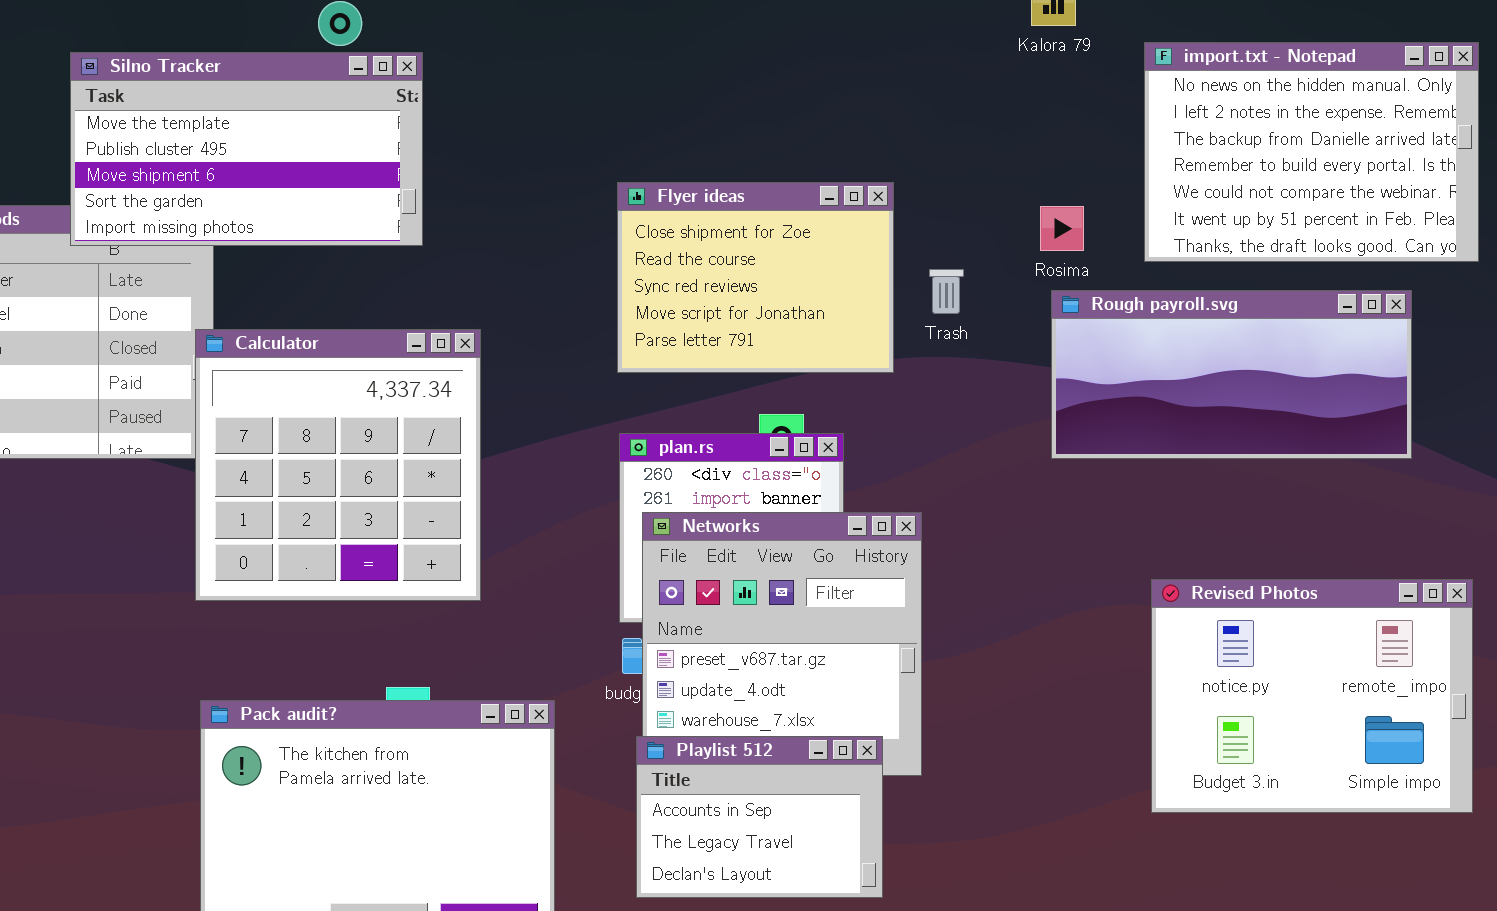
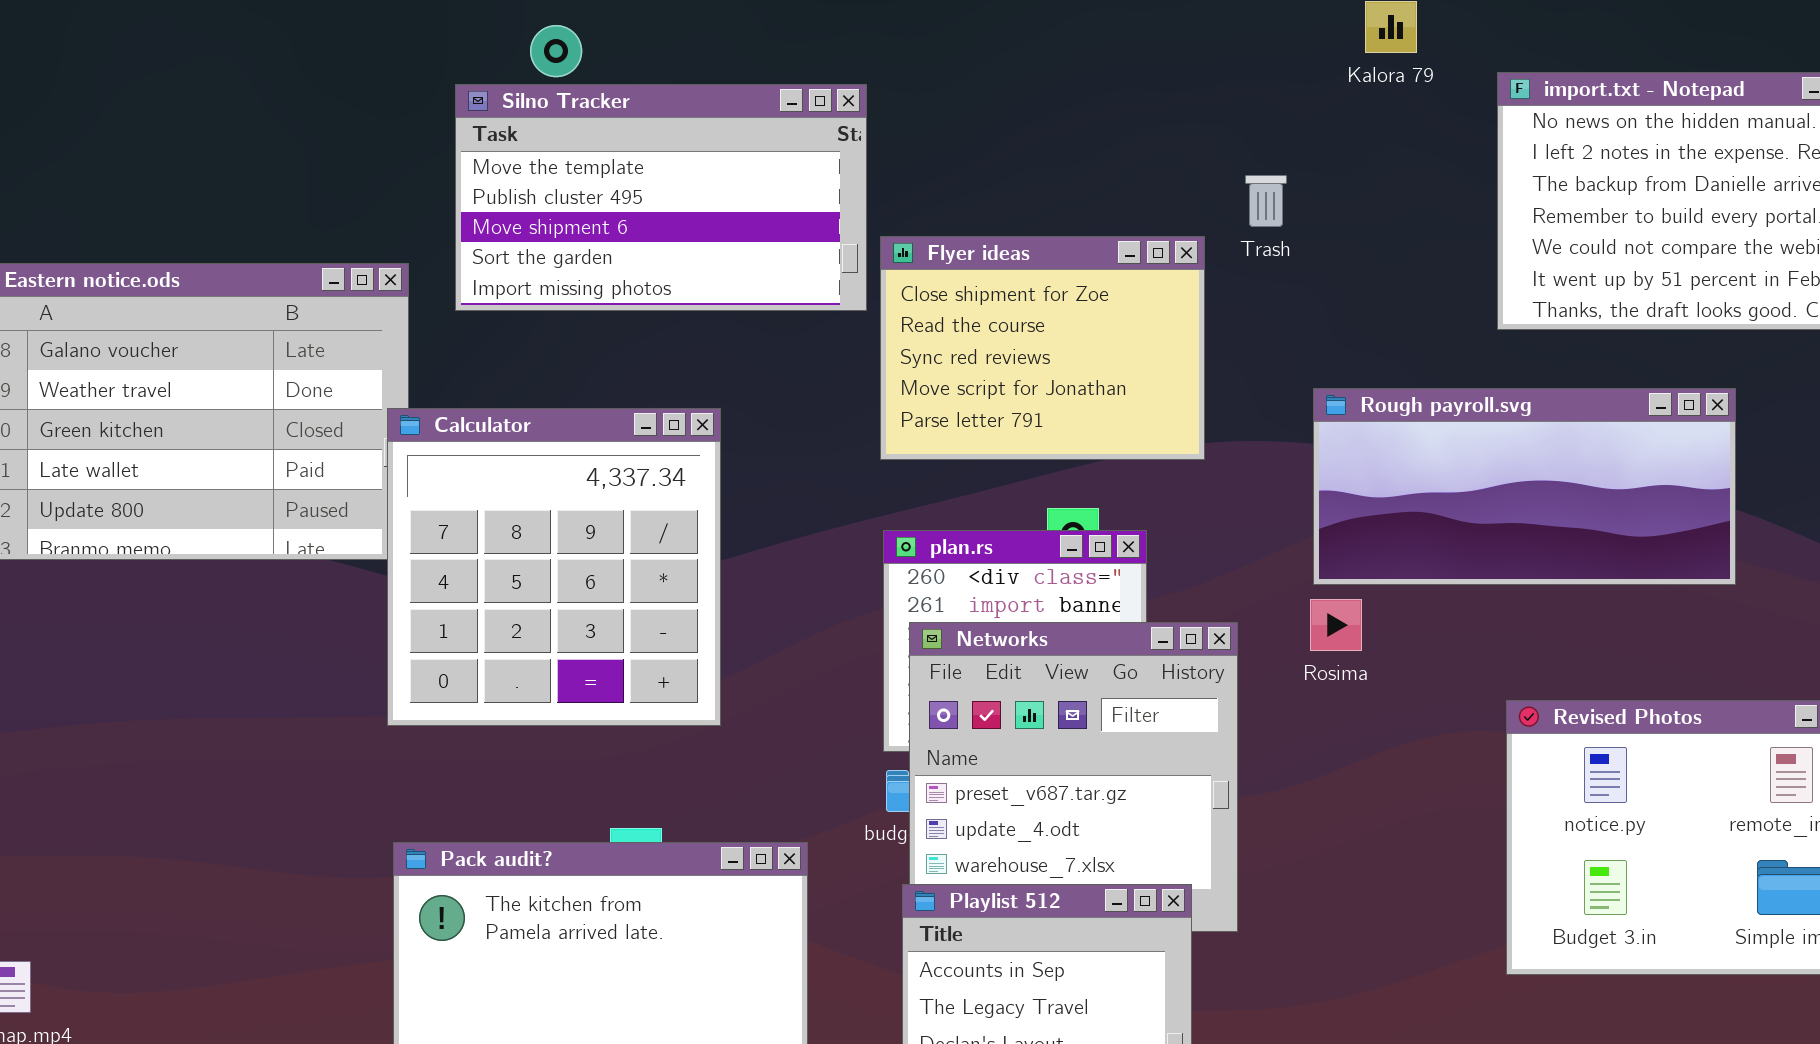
Silno Tracker: [70,52,423,246] -> [455,84,867,311], moved
Rosima: [1040,206,1084,251] -> [1310,599,1362,651], moved
Trash: [929,269,964,314] -> [1245,175,1287,227], moved
Rough payroll.svg: [1051,290,1412,459] -> [1313,388,1736,585], moved

